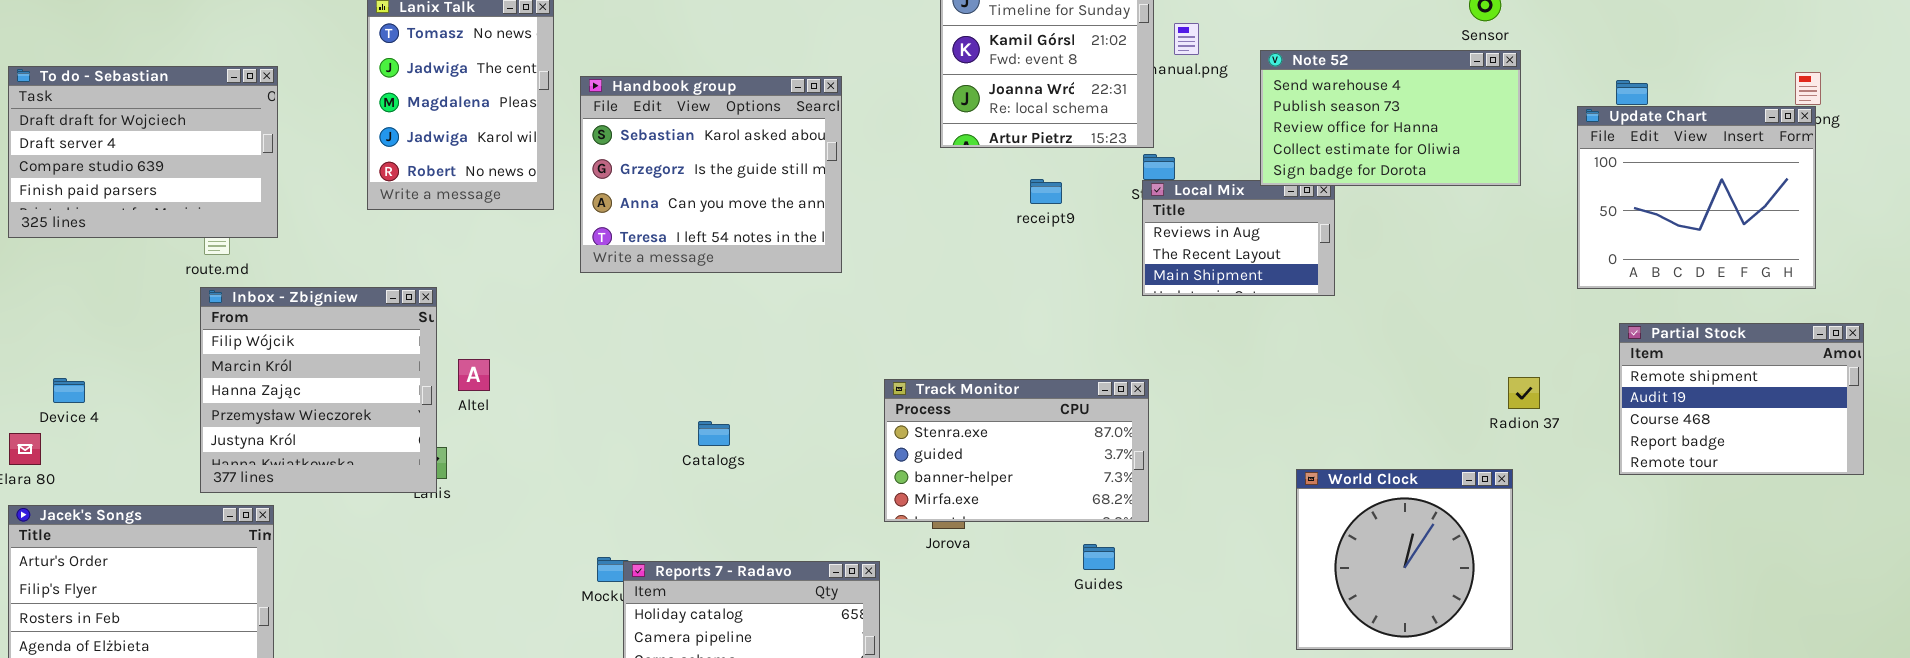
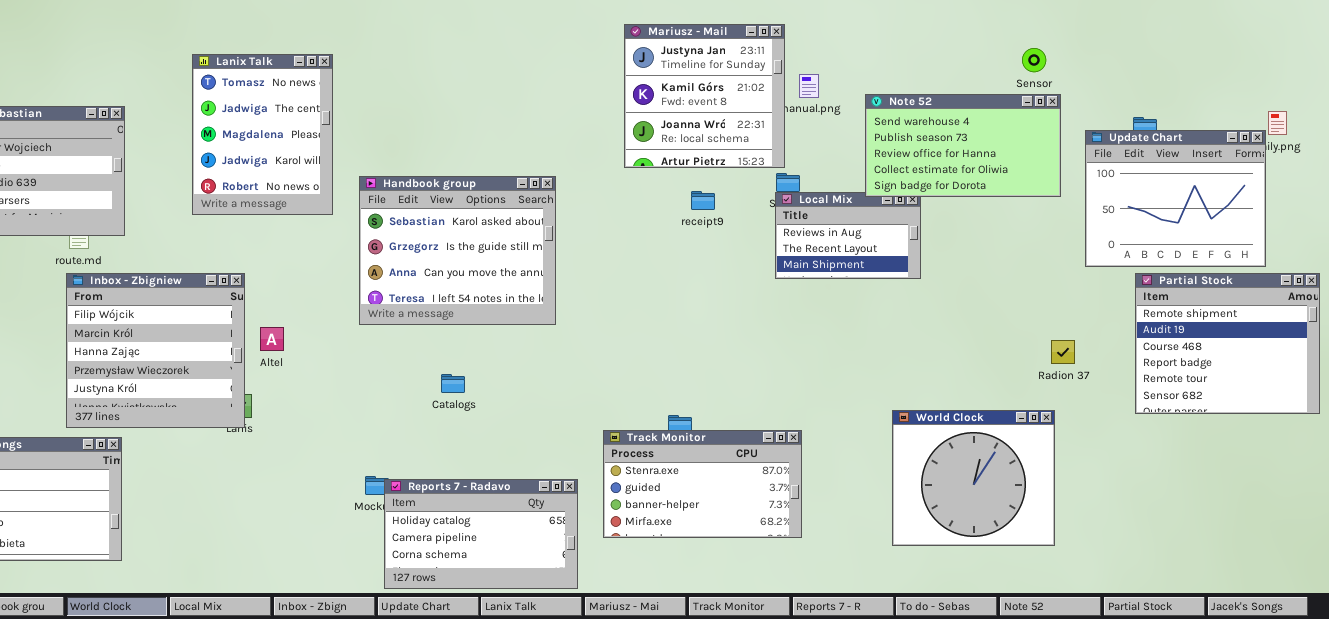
Handbook group: [580,76,842,273] -> [359,176,556,325], moved
Update Chart: [1577,106,1816,289] -> [1085,130,1266,267], moved
Partial Stock: [1619,323,1864,475] -> [1135,273,1320,414], resized
Track Monitor: [884,379,1149,522] -> [603,430,802,538], moved

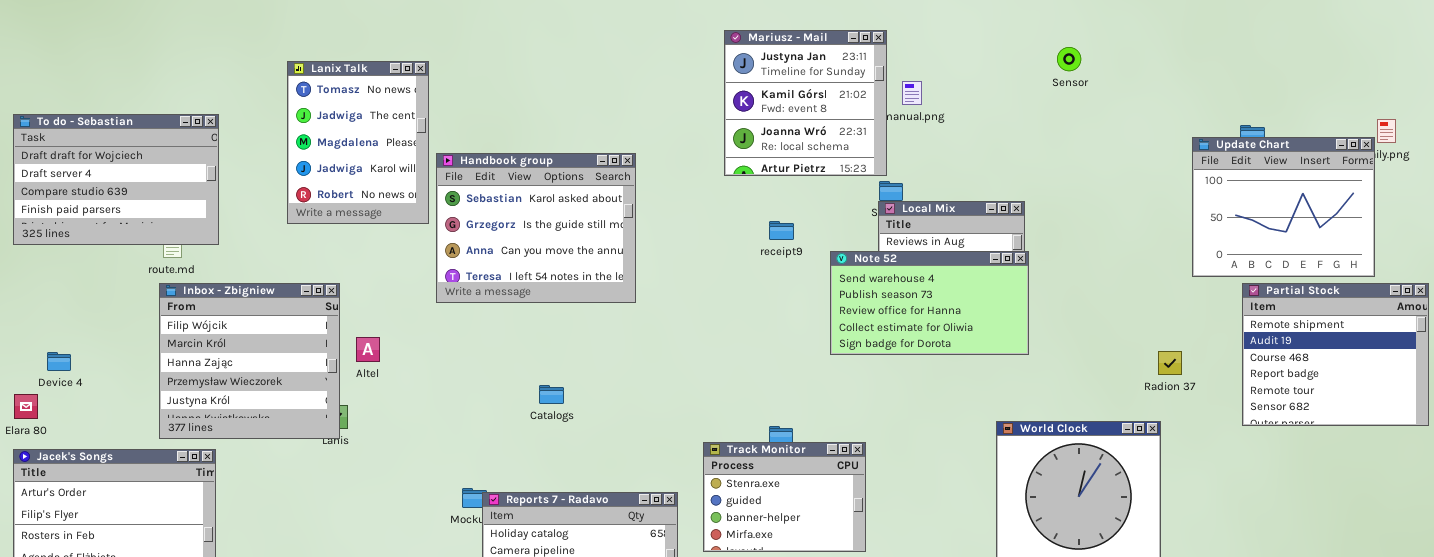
Sensor: [1022,48,1046,72] -> [1057,47,1081,71], moved
Note 52: [865,94,1061,197] -> [830,251,1029,355], moved
Handbook group: [359,176,556,325] -> [436,153,636,303], moved
receipt9: [691,191,715,210] -> [769,221,794,240], moved
Track Monitor: [603,430,802,538] -> [703,442,866,552], resized

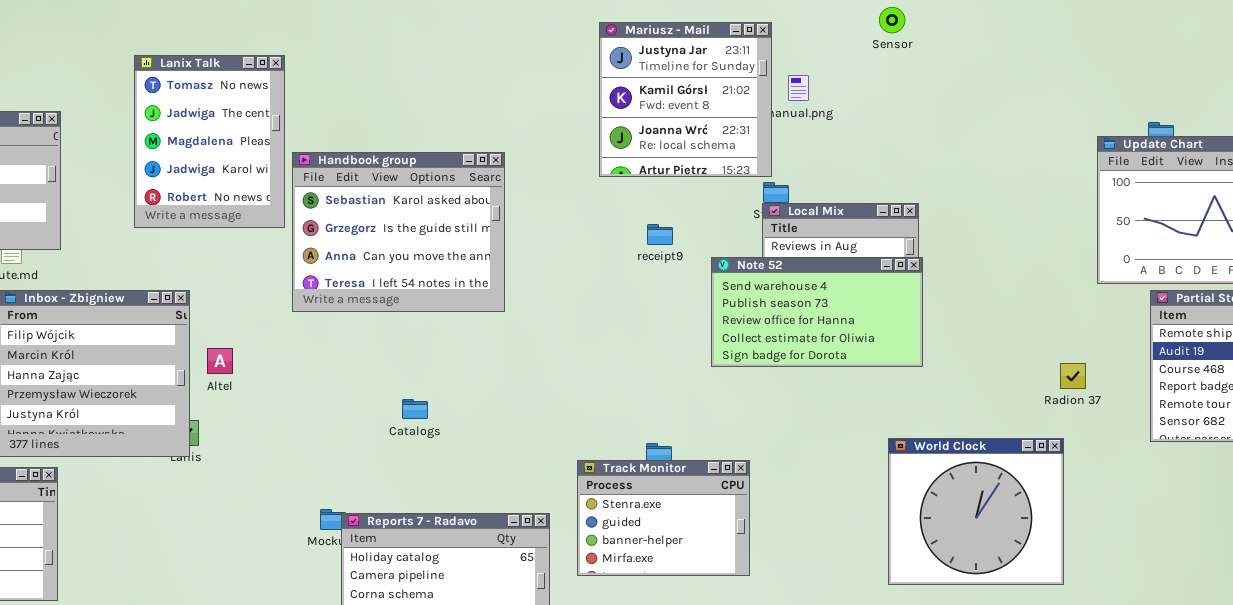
Sensor: [1057,47,1081,71] -> [879,7,905,33], moved

